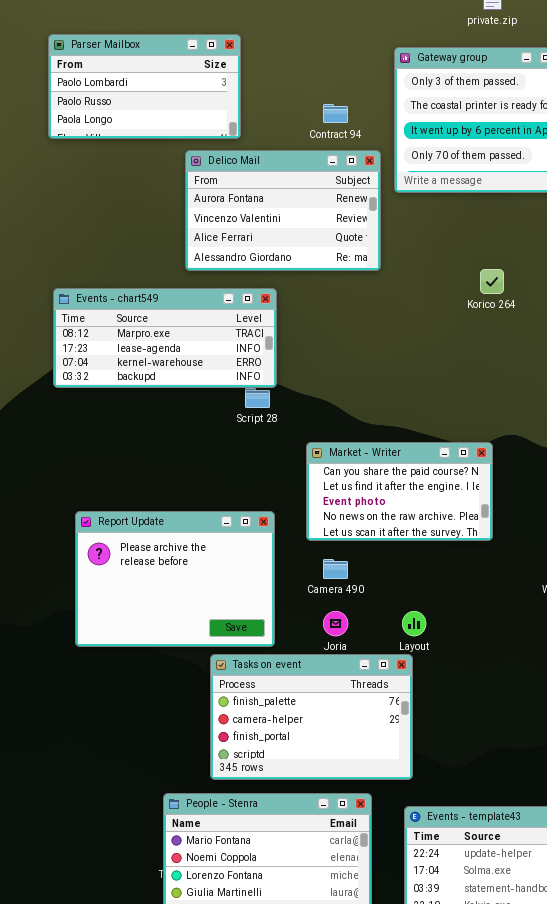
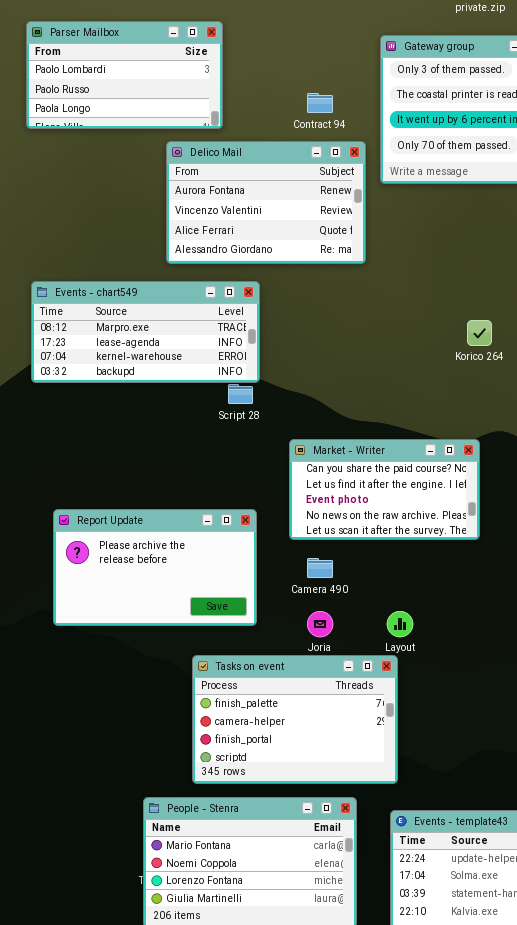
Korico 264: [480,269,504,294] -> [467,320,492,346], moved
Report Update: [75,511,275,647] -> [53,509,257,626], resized

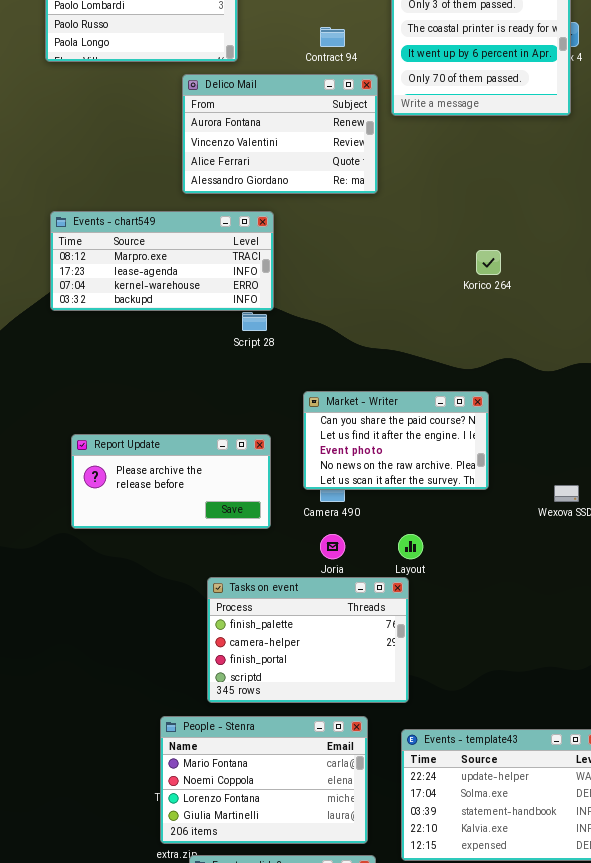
Market - Writer: [289,439,480,540] -> [303,391,489,490], moved
Report Update: [53,509,257,626] -> [71,434,271,529], resized

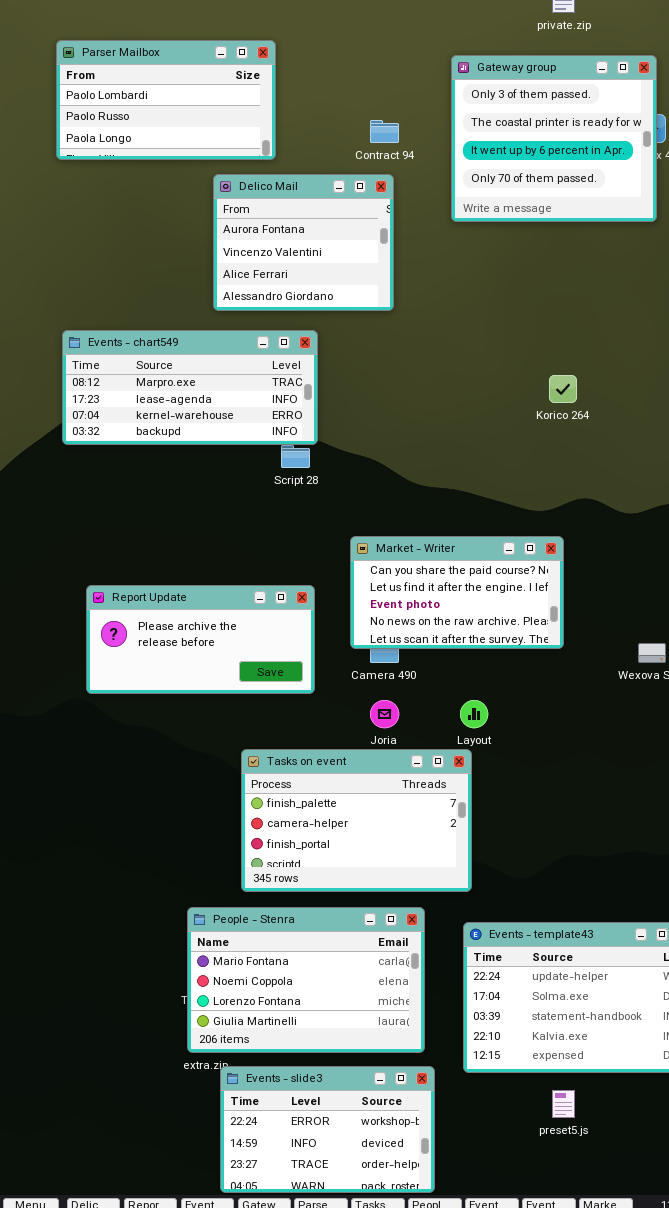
Delico Mail: [182,74,378,194] -> [213,174,394,311], resized

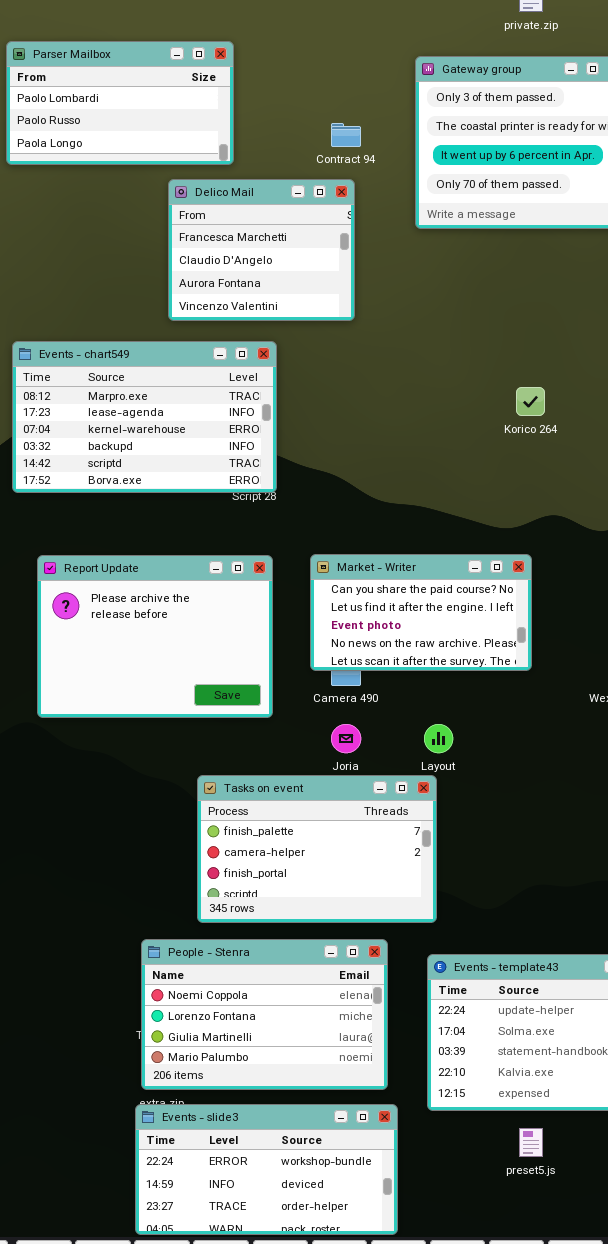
Delico Mail: [213,174,394,311] -> [168,179,355,321], scrolled up 2 rows
Events - chart549: [62,330,318,445] -> [12,341,277,493], resized
Report Update: [86,585,315,694] -> [37,555,273,718], resized
People - Stenra: [187,907,425,1053] -> [141,939,388,1090], scrolled down 1 row
Events - slide3: [220,1066,435,1193] -> [135,1104,398,1235], resized

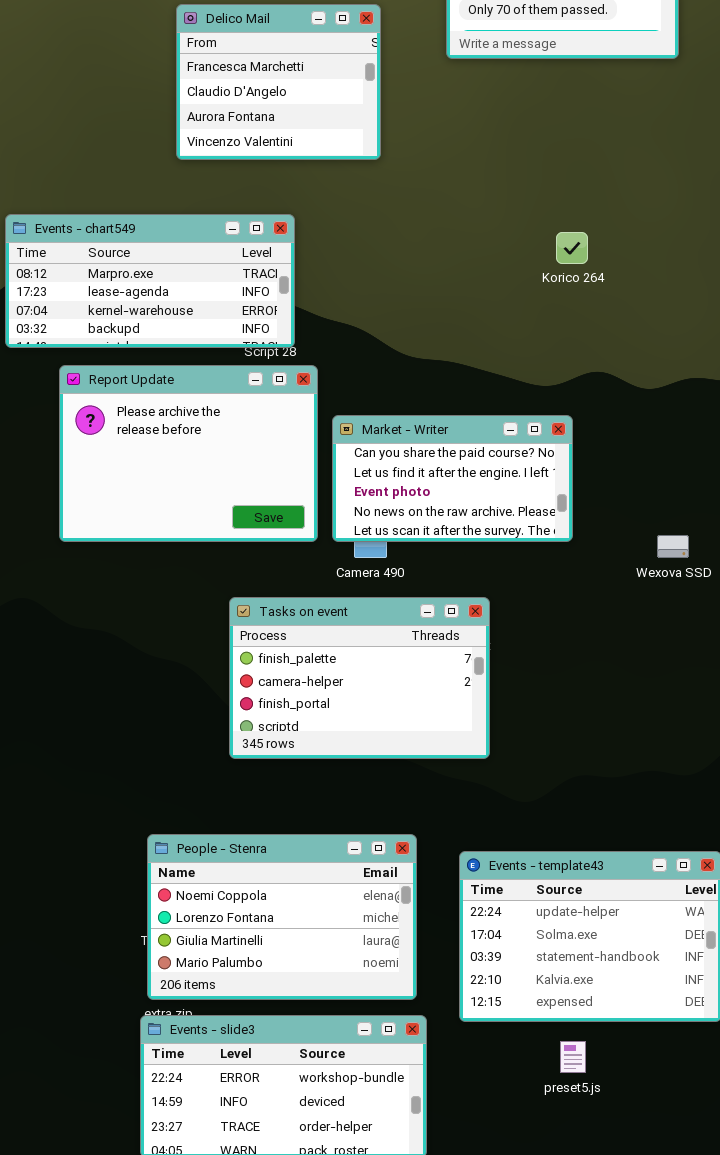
Events - chart549: [12,341,277,493] -> [5,214,295,348], resized
Report Update: [37,555,273,718] -> [59,365,318,542], moved
Tasks on event: [197,775,437,923] -> [229,597,490,759], moved

